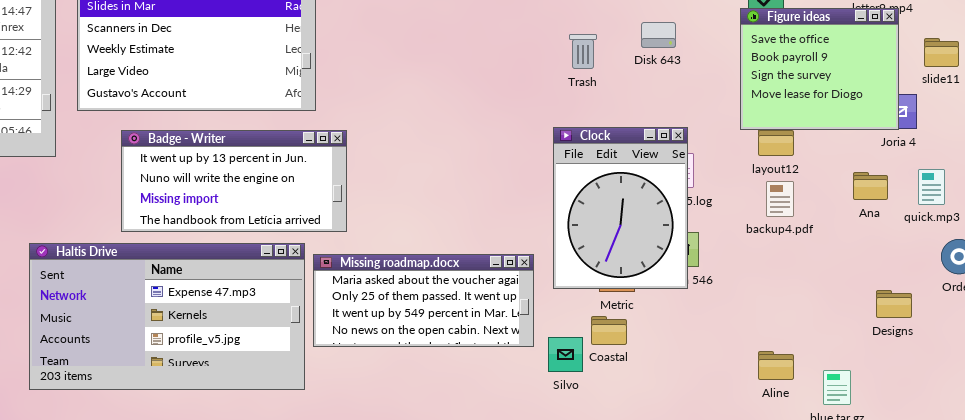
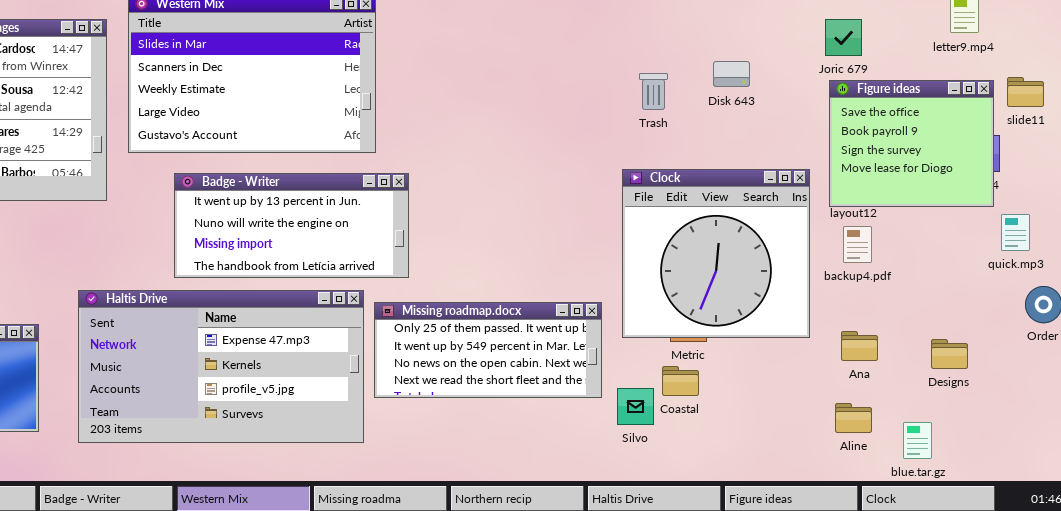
Figure ideas: [740,8,899,130] -> [829,80,994,207], moved
Clock: [553,127,688,289] -> [622,169,810,338], resized
Ana: [853,172,888,200] -> [841,331,878,361], moved
Missing roadmap.docx: [313,254,534,347] -> [374,302,602,398], scrolled down 1 row
Designs: [876,290,912,318] -> [931,339,968,369], moved

